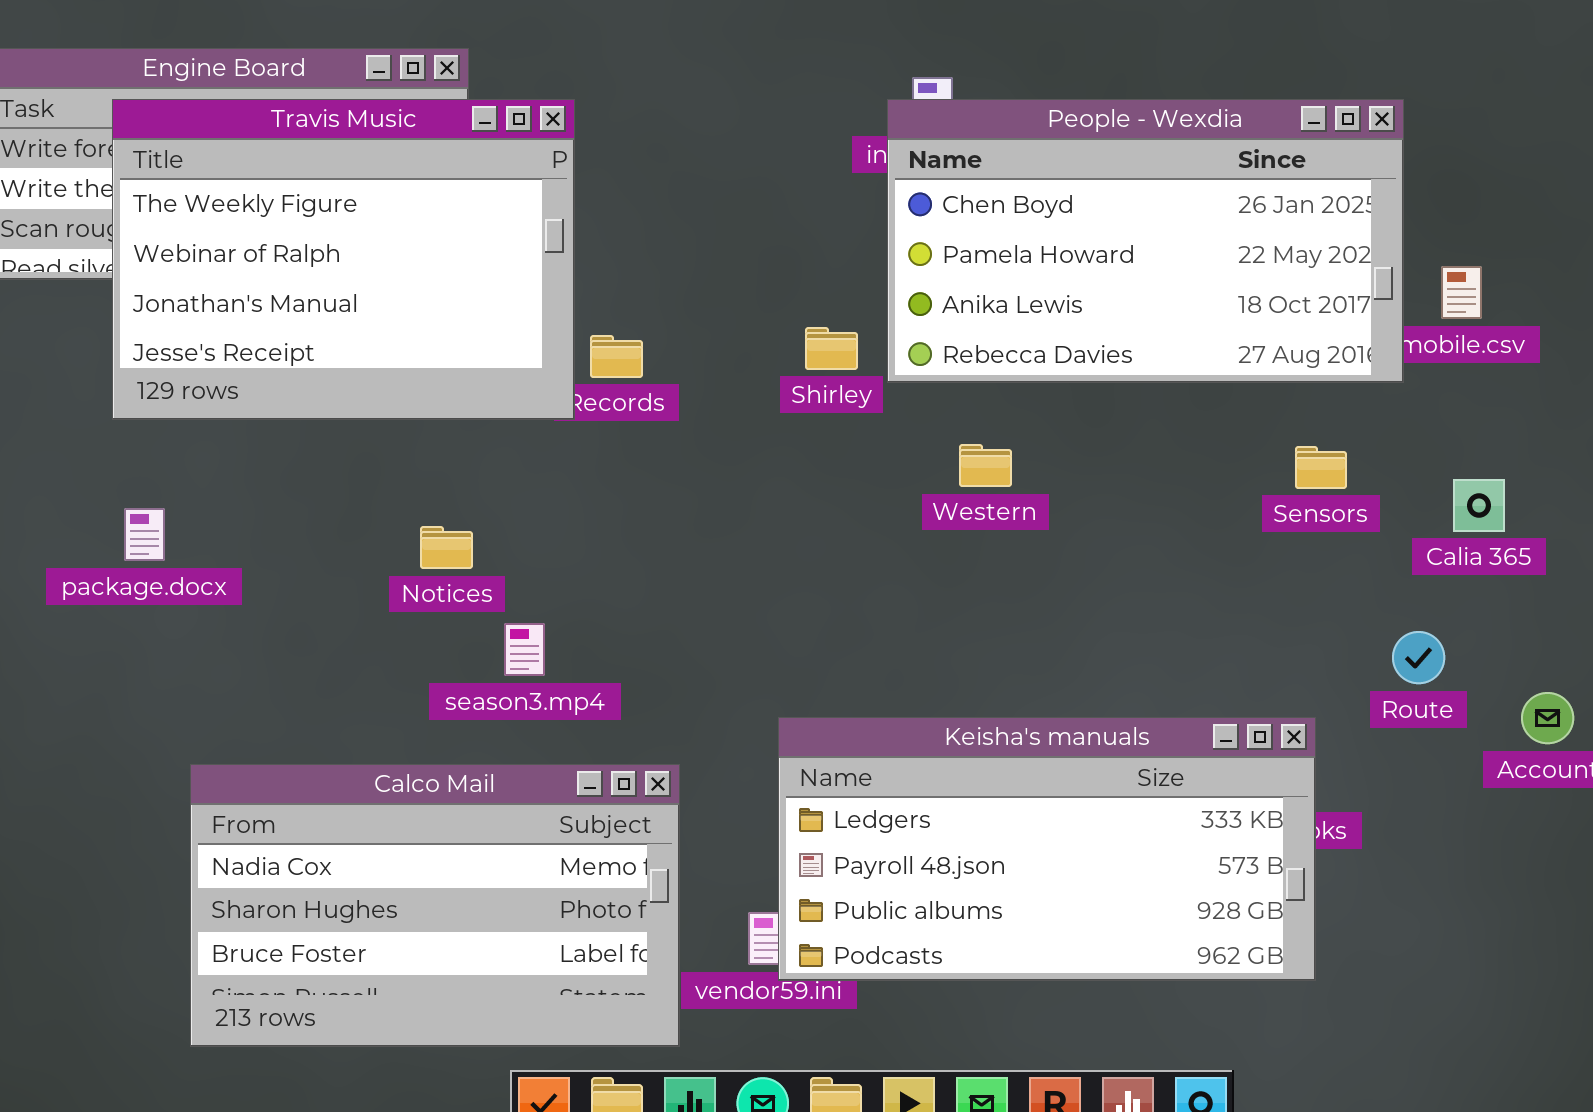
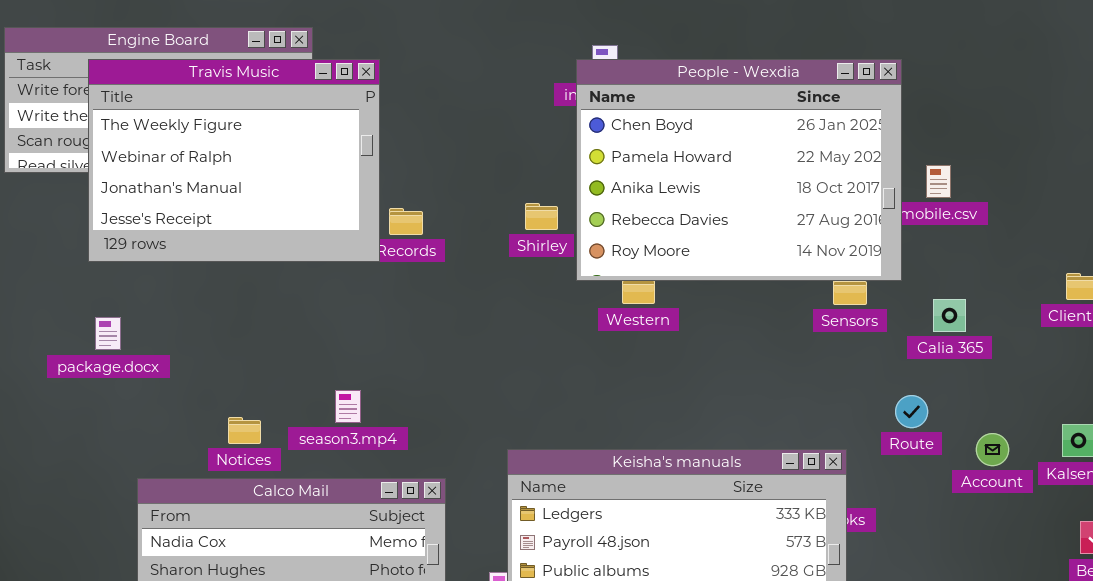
People - Wexdia: [887,99,1404,383] -> [576,59,902,281], resized
Notices: [420,526,473,569] -> [228,417,261,444], moved

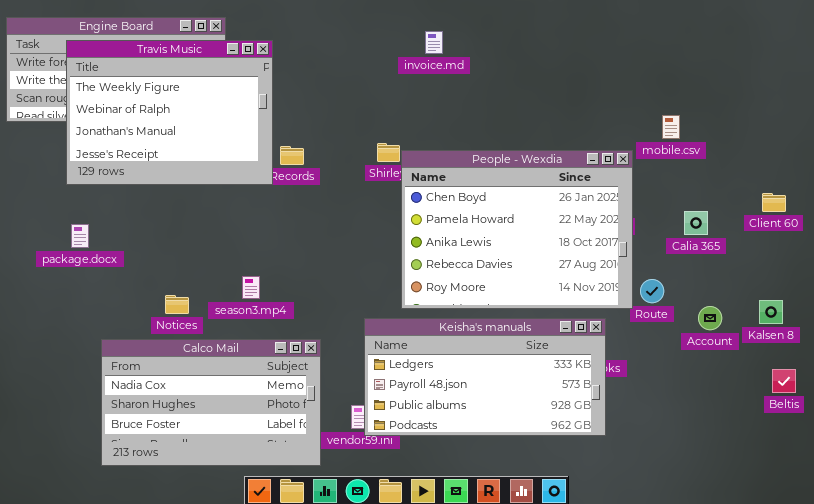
People - Wexdia: [576,59,902,281] -> [401,150,633,309], moved
Calia 365: [933,299,966,332] -> [684,211,708,235], moved

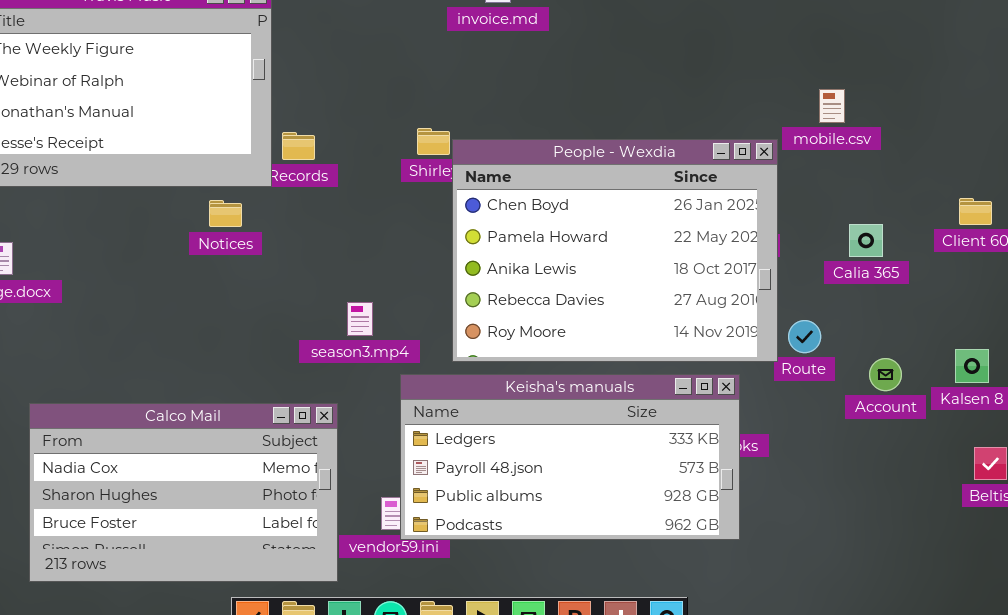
season3.mp4: [242,276,260,299] -> [347,302,373,336], moved
Notices: [165,295,189,314] -> [209,200,242,227], moved

